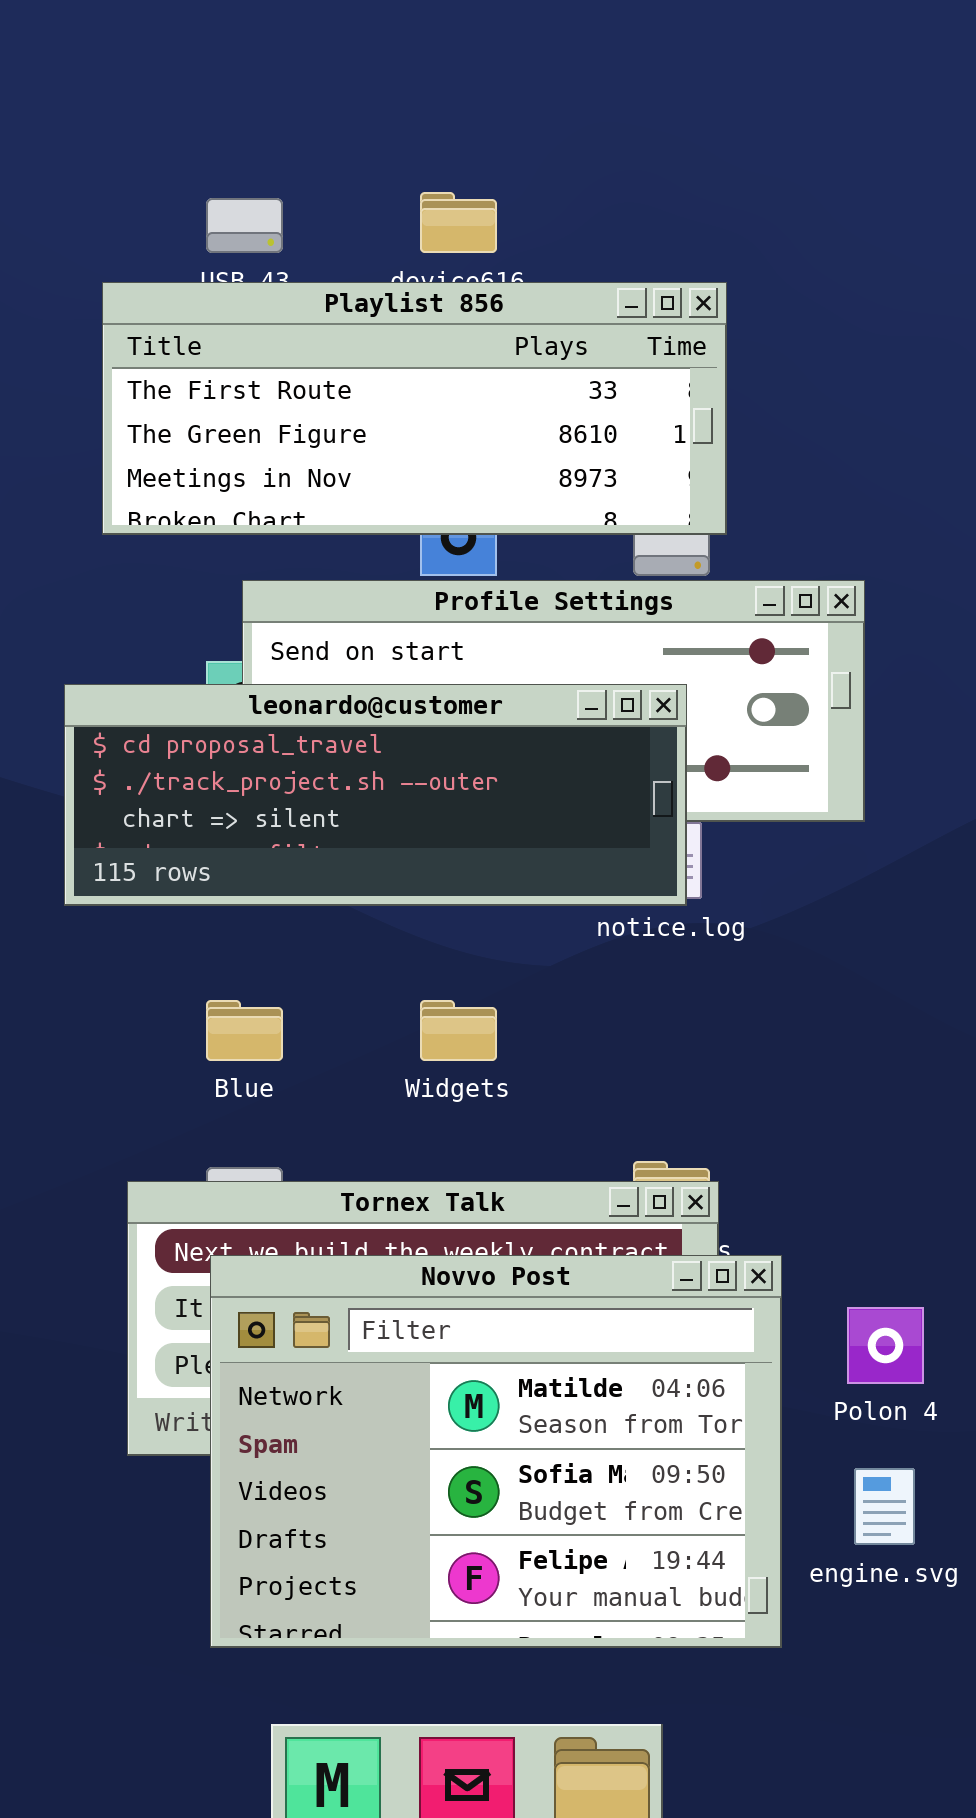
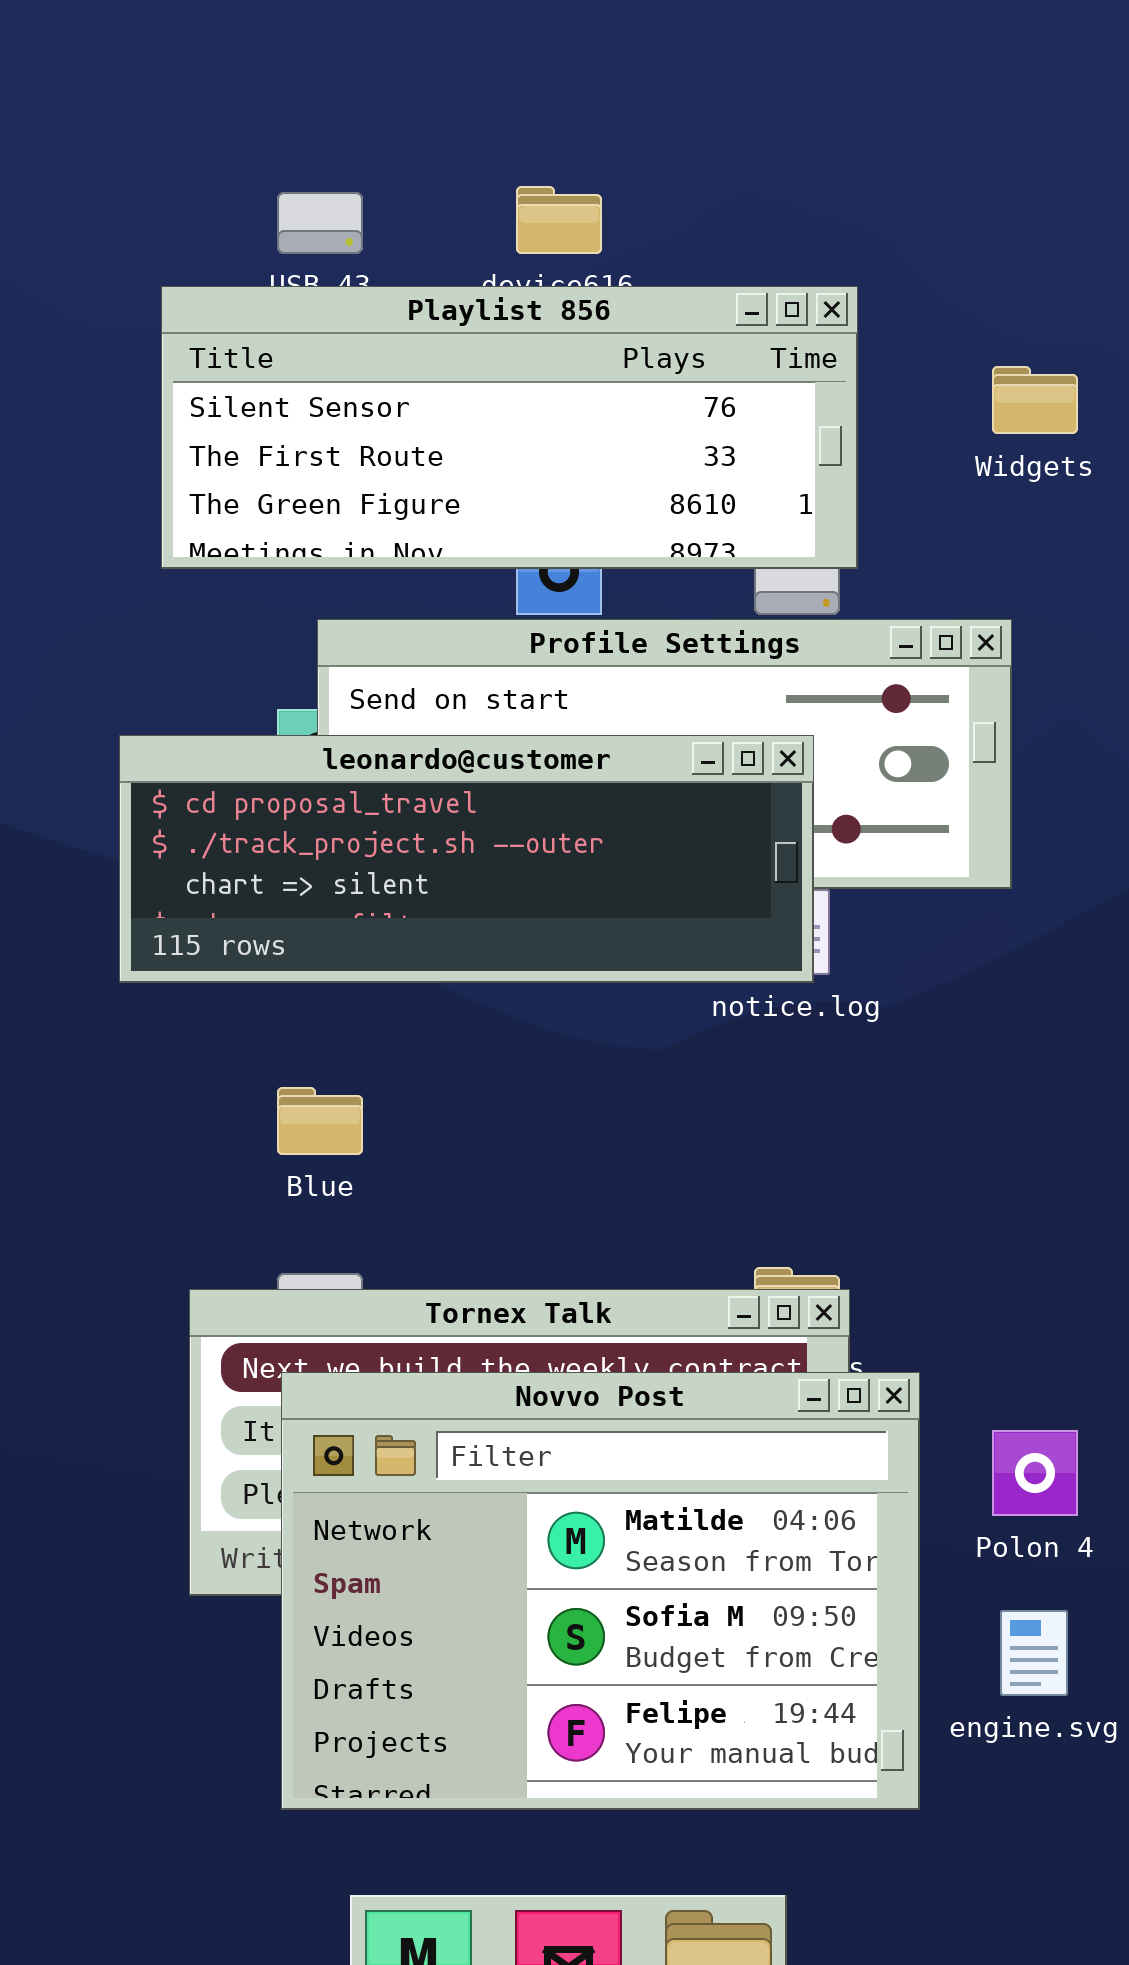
Playlist 856: [102,282,727,535] -> [161,286,858,569], scrolled up 1 row
Widgets: [420,1000,497,1061] -> [992,366,1078,434], moved

